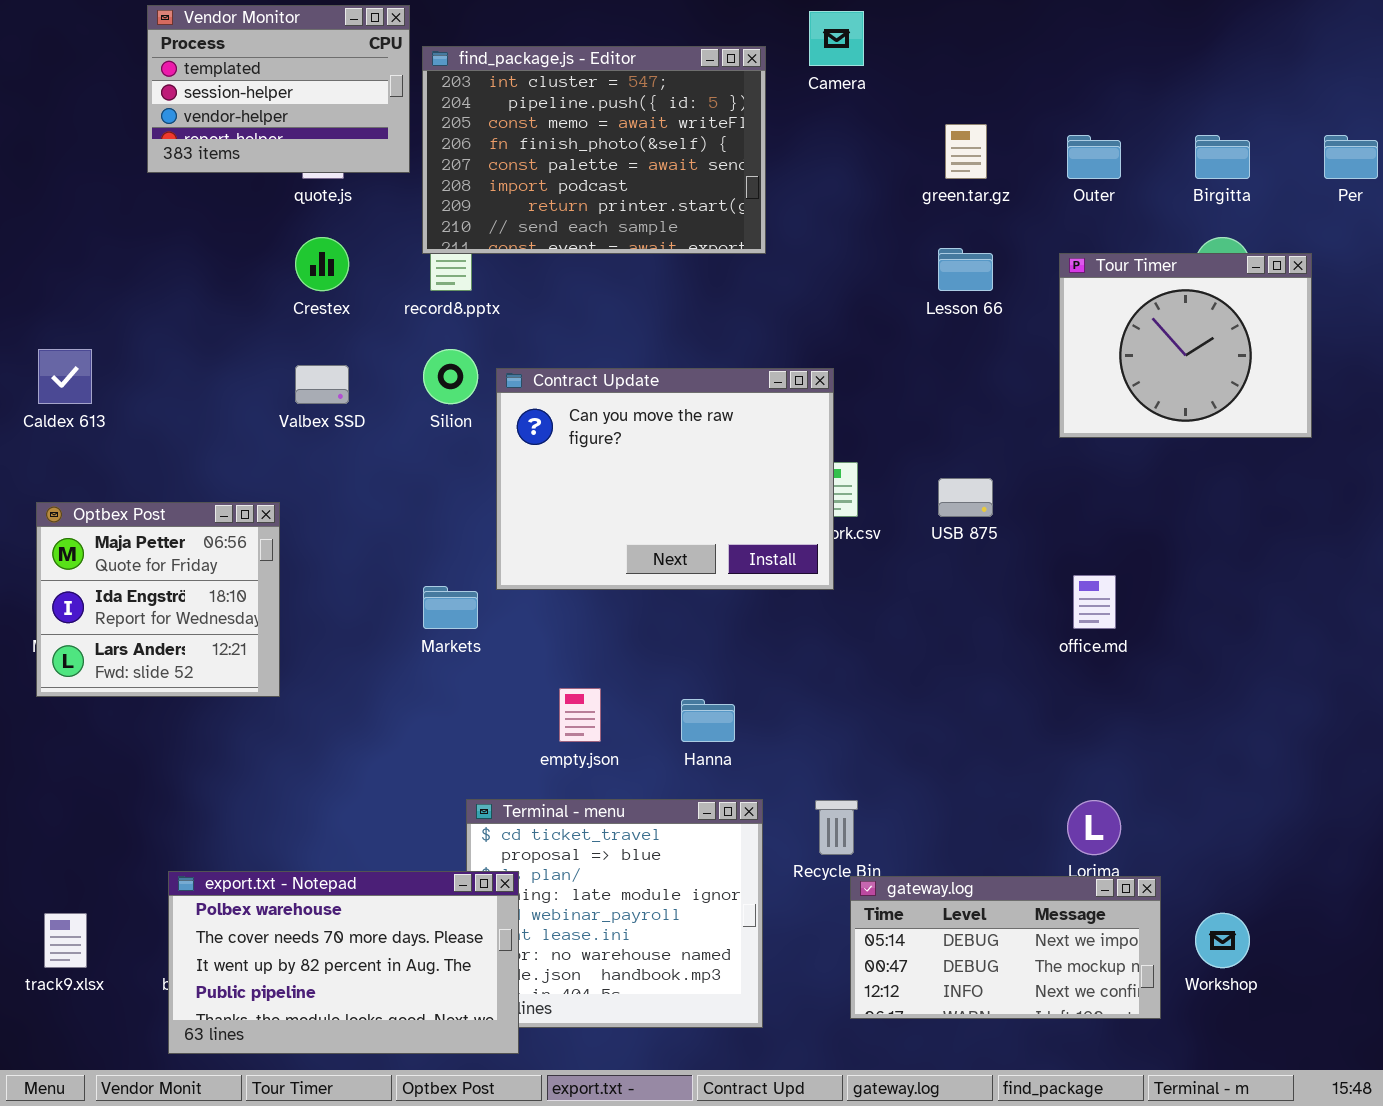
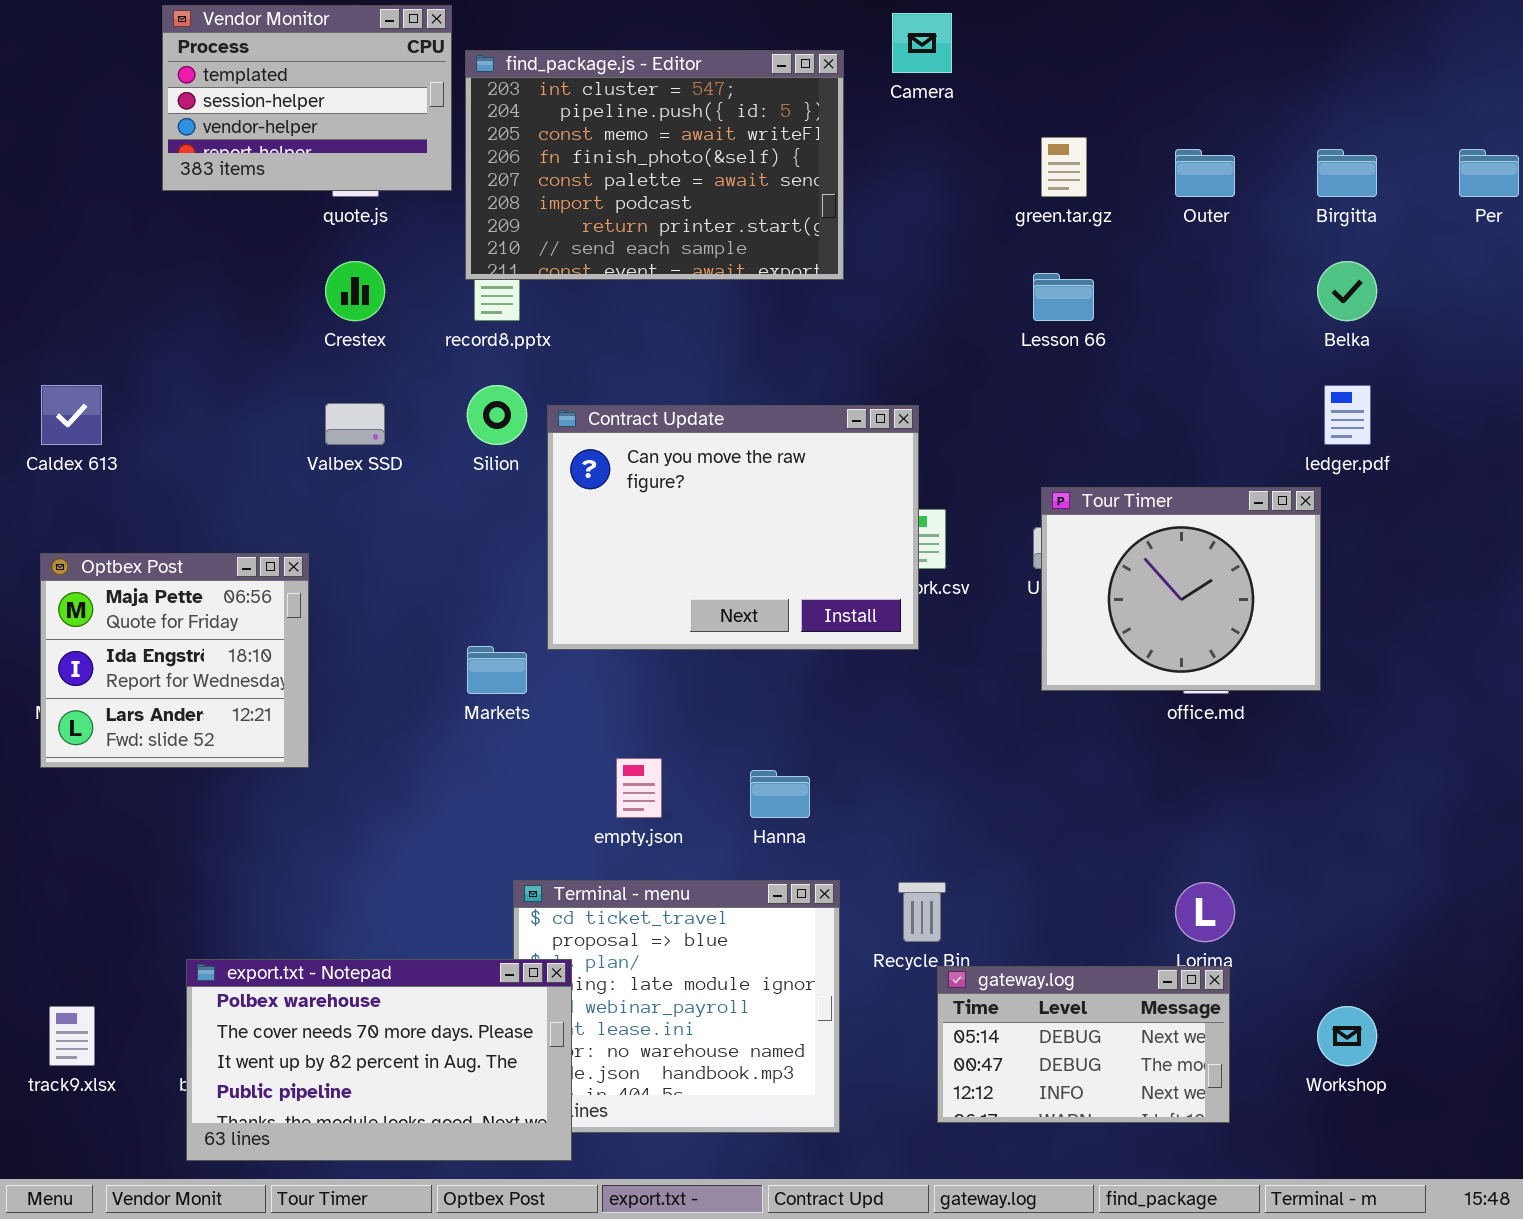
Tour Timer: [1059,253,1312,438] -> [1041,487,1321,691], moved
gateway.log: [850,876,1161,1019] -> [937,966,1230,1123], resized

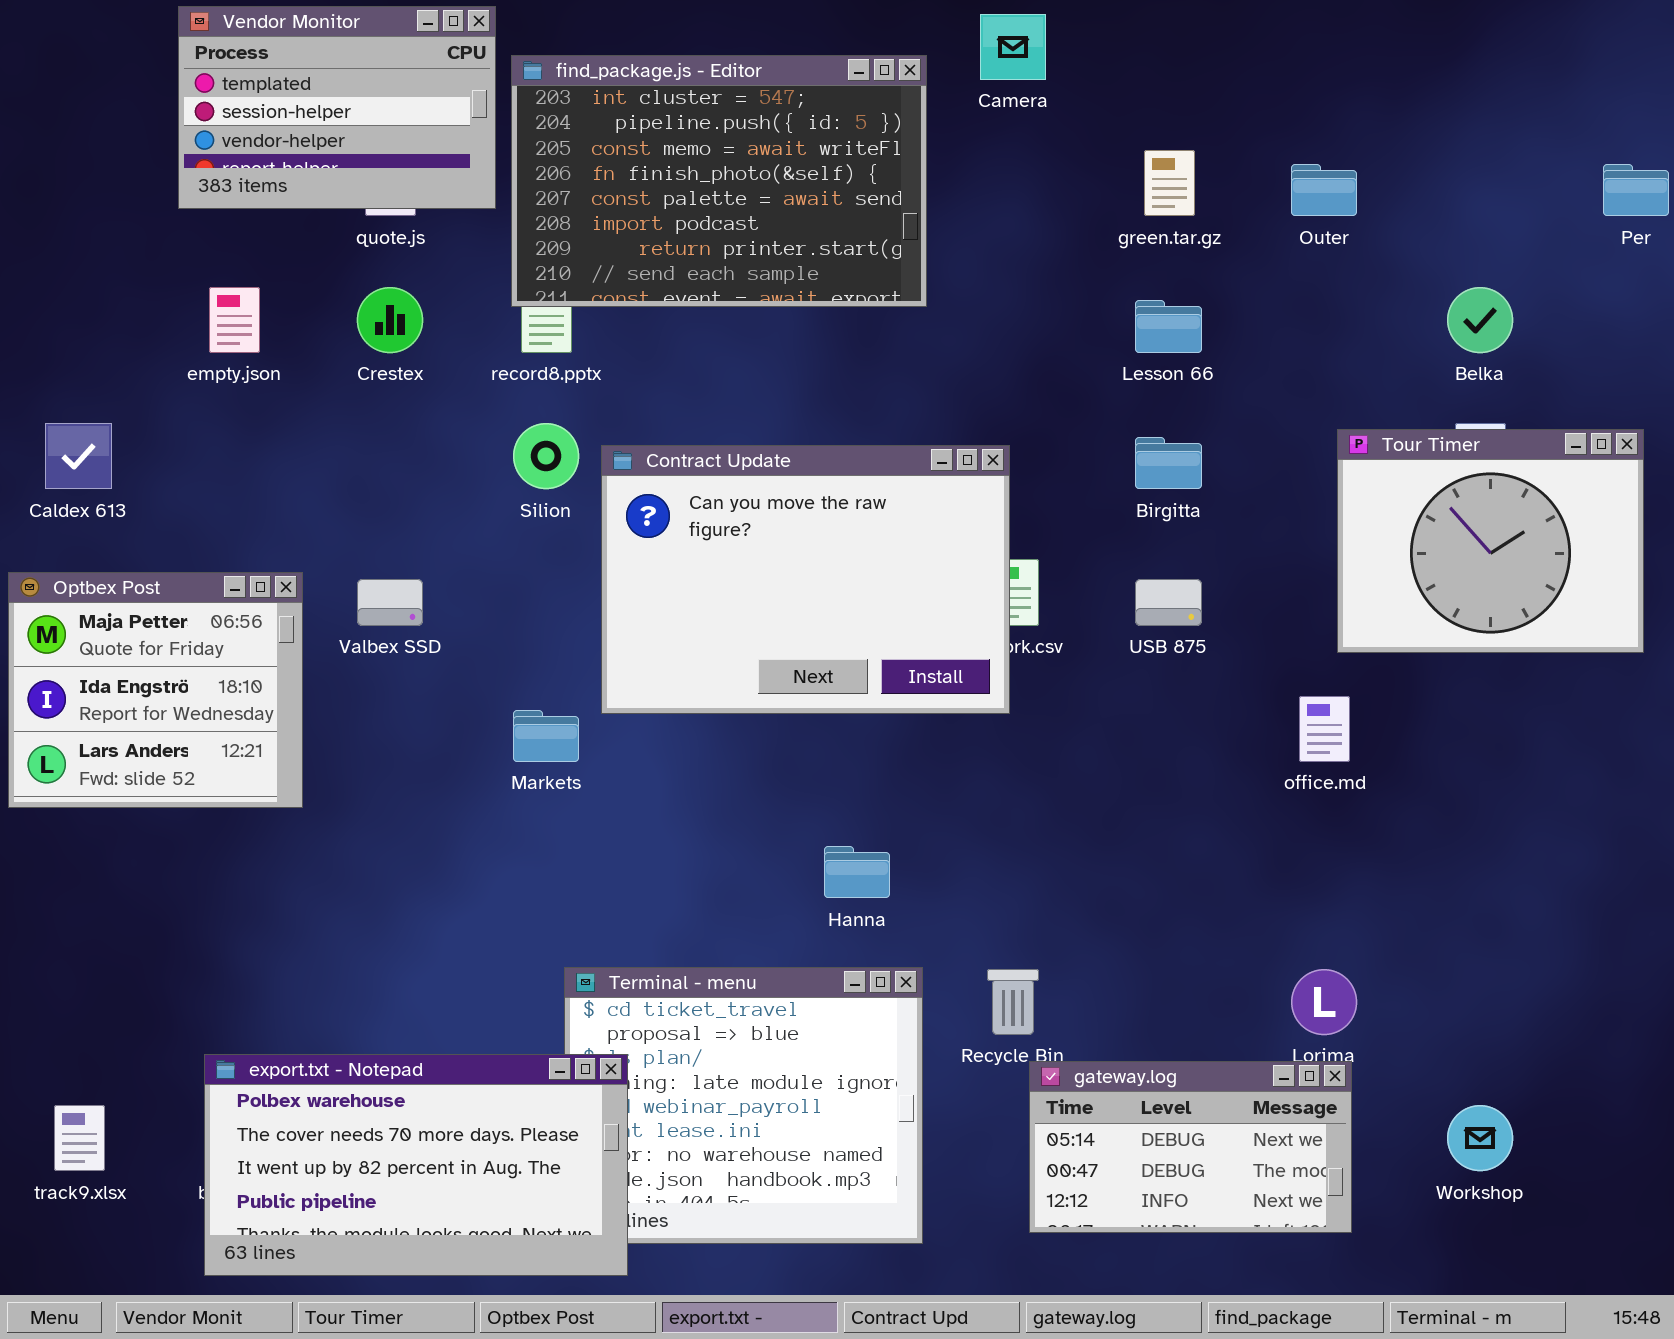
Birgitta: [1317,149,1377,197] -> [1135,437,1202,489], moved
Valbex SSD: [325,403,385,445] -> [357,579,423,626], moved
Tour Timer: [1041,487,1321,691] -> [1337,429,1644,653], moved
Optbex Post: [40,553,309,768] -> [8,572,303,808], moved
empty.json: [616,758,662,818] -> [209,287,260,353], moved

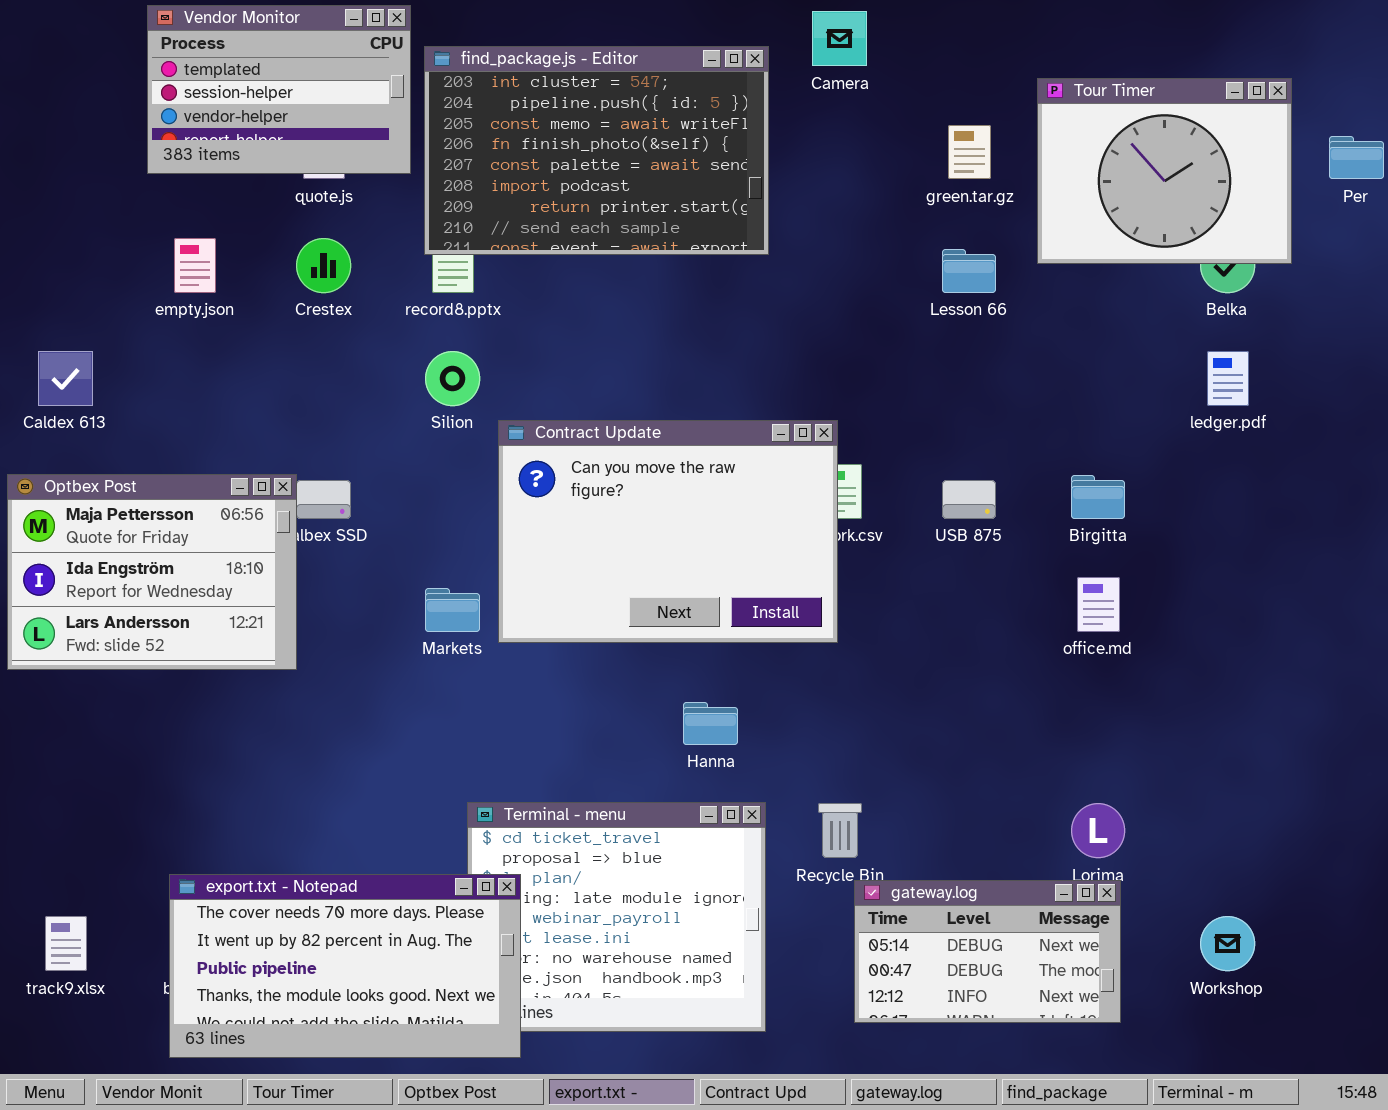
Tour Timer: [1337,429,1644,653] -> [1037,78,1292,264], moved
Birgitta: [1135,437,1202,489] -> [1071,475,1125,519], moved
Contract Update: [601,445,1010,714] -> [498,420,838,643], moved
Optbex Post: [8,572,303,808] -> [7,474,297,670], resized
export.txt - Notepad: [204,1054,628,1276] -> [169,874,521,1058], scrolled down 1 row

